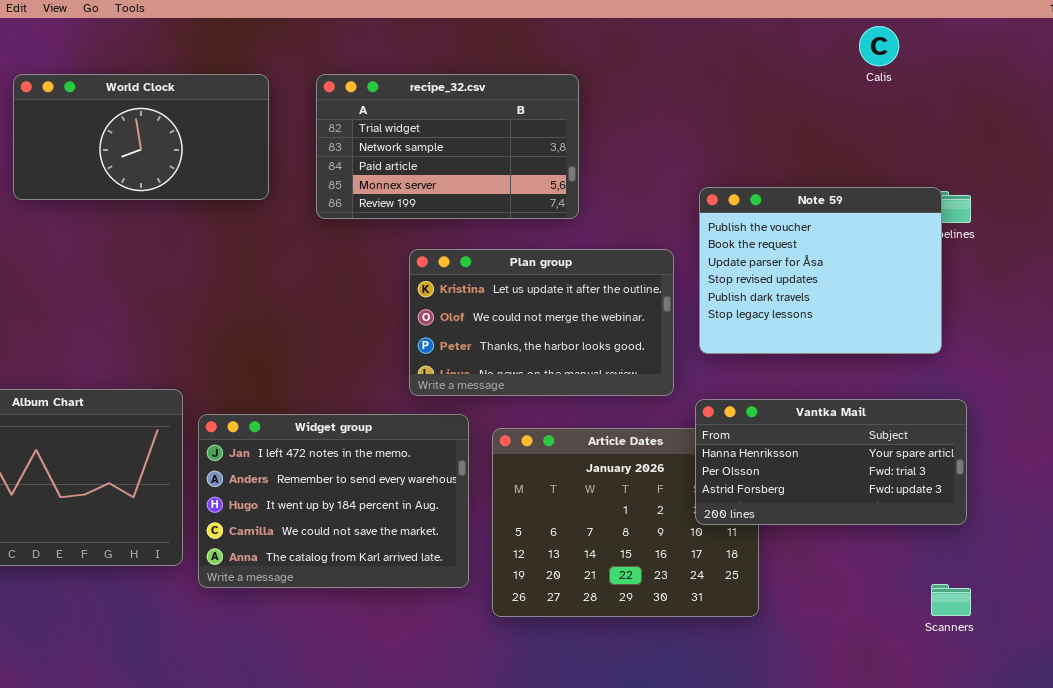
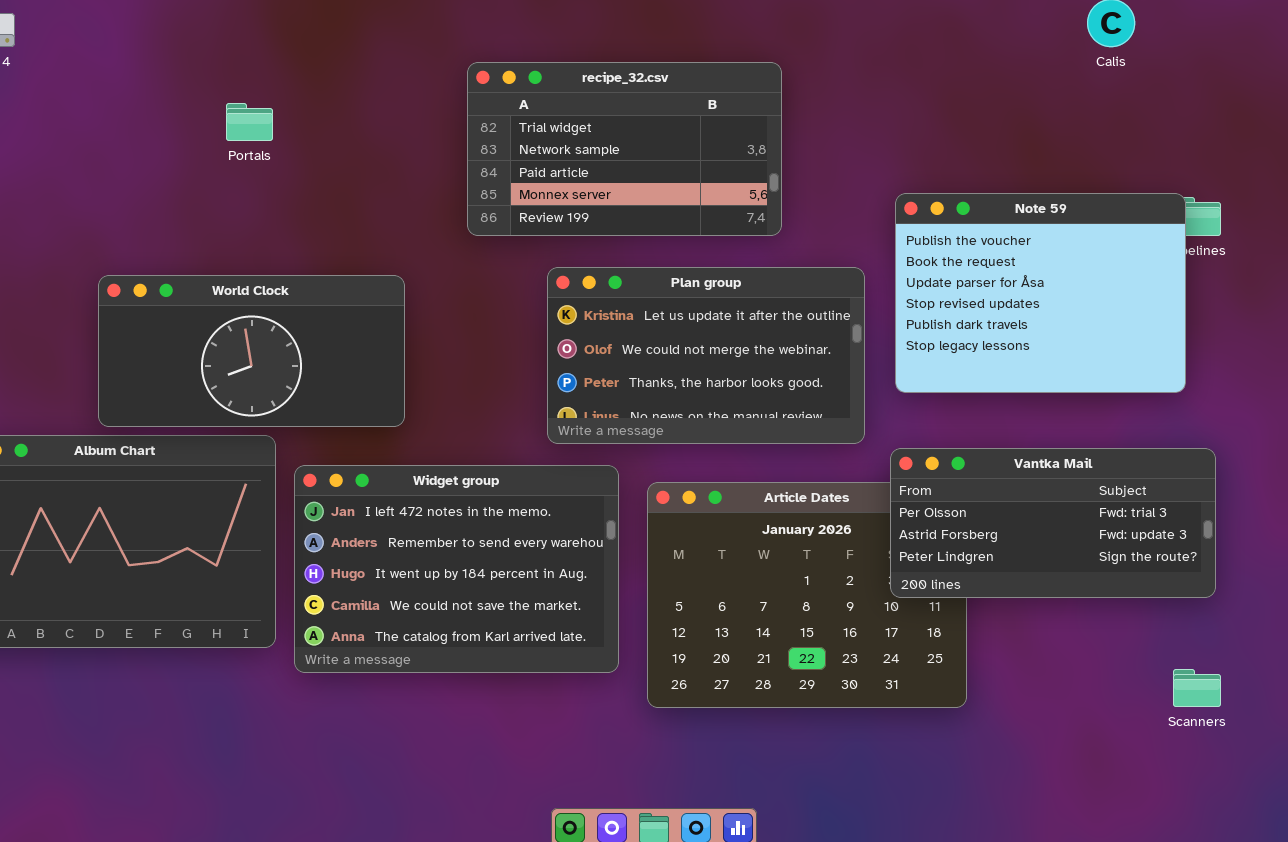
World Clock: [13,74,269,200] -> [98,275,405,427], moved
recipe_32.csv: [316,74,579,219] -> [467,62,782,236], moved
Vantka Mail: [695,399,967,525] -> [890,448,1216,598], scrolled down 1 row

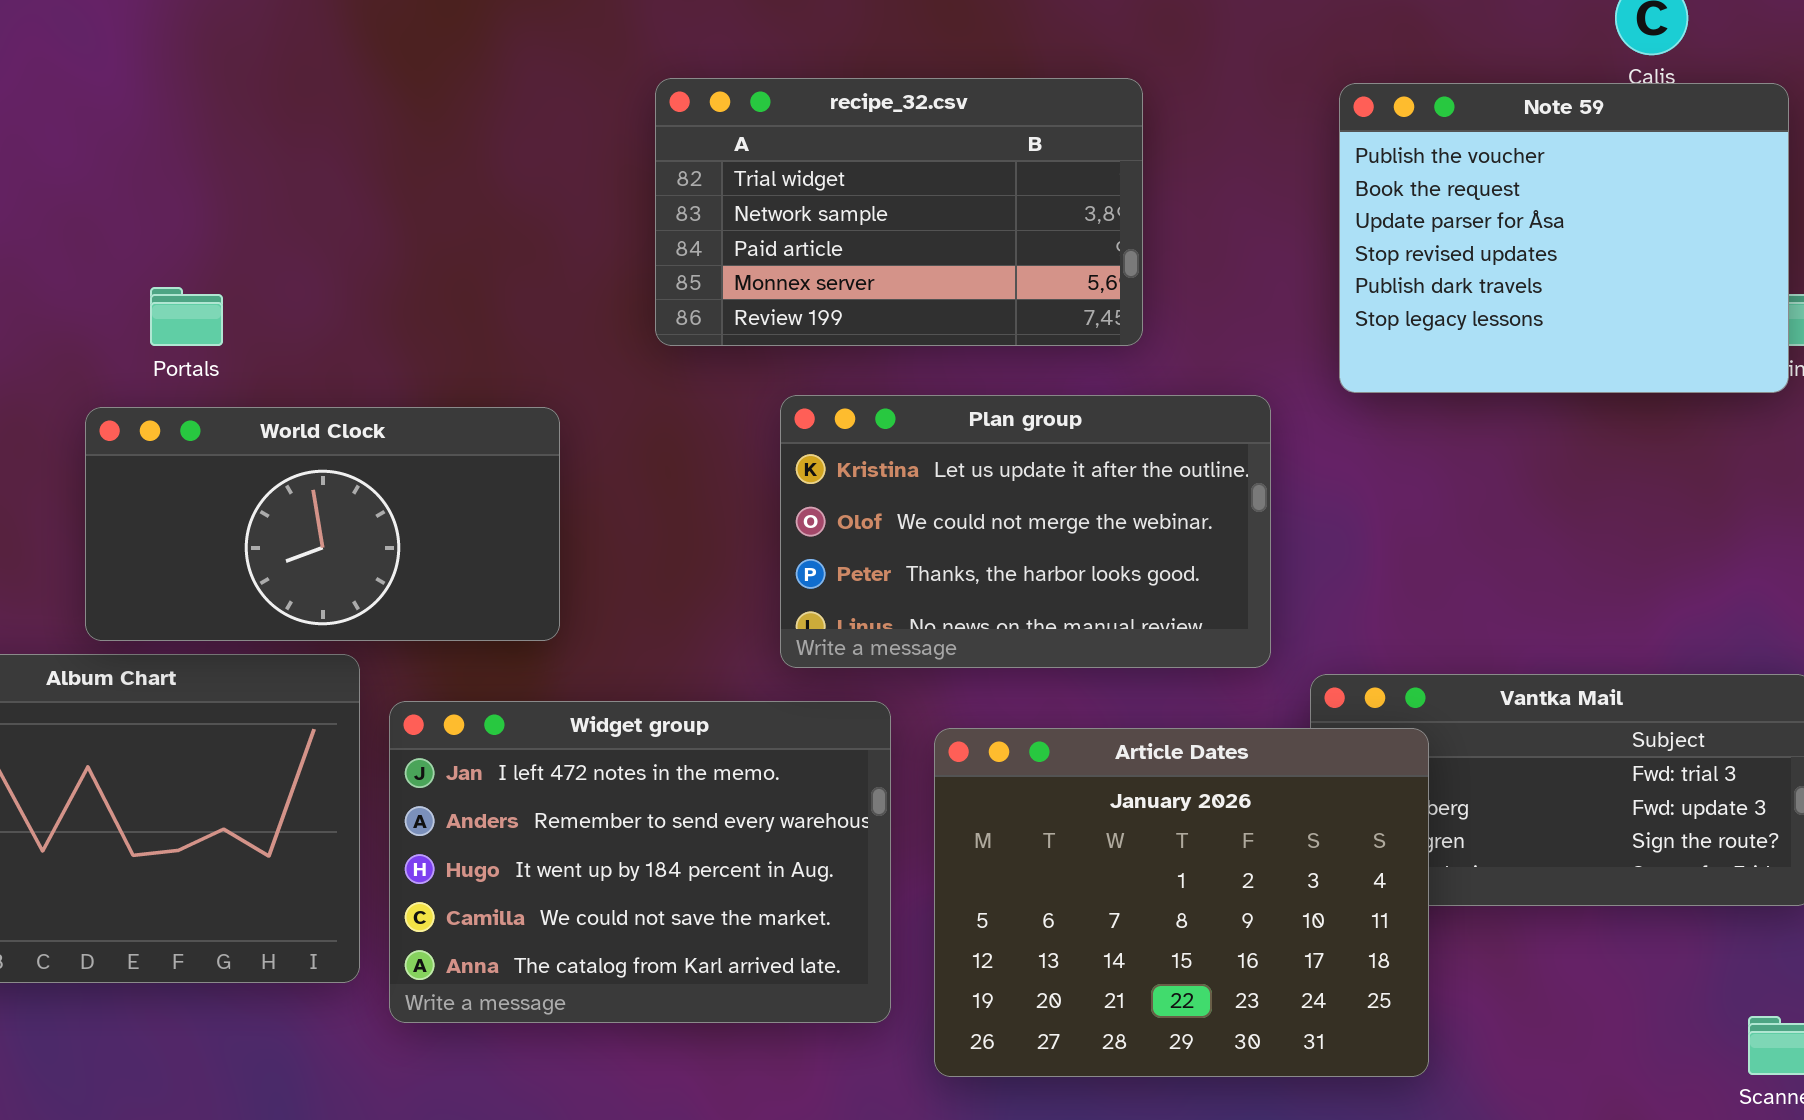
Portals: [226,103,273,141] -> [150,287,223,346], moved
Note 59: [895,193,1186,393] -> [1339,83,1789,393], moved
Article Dates: [647,482,967,708] -> [934,728,1429,1077], raised

